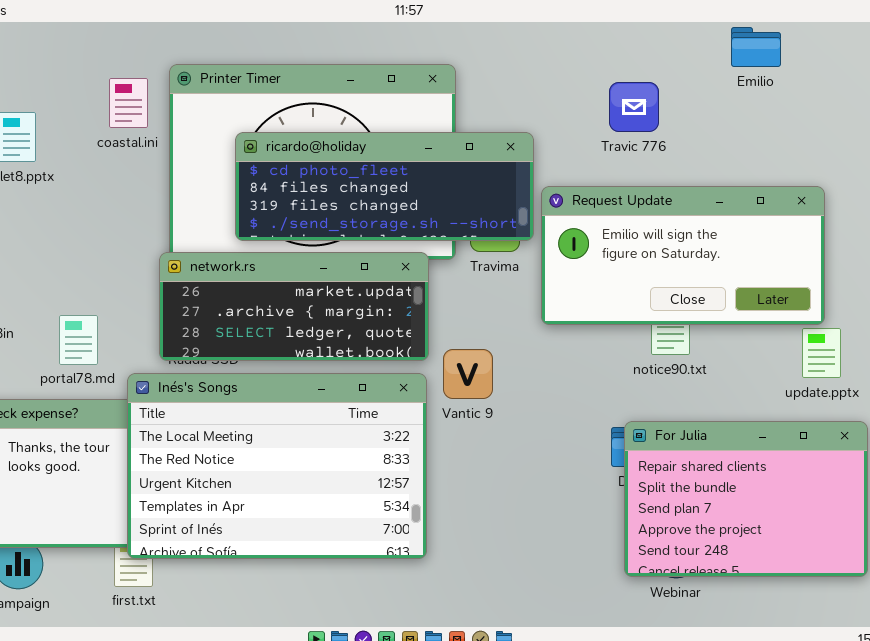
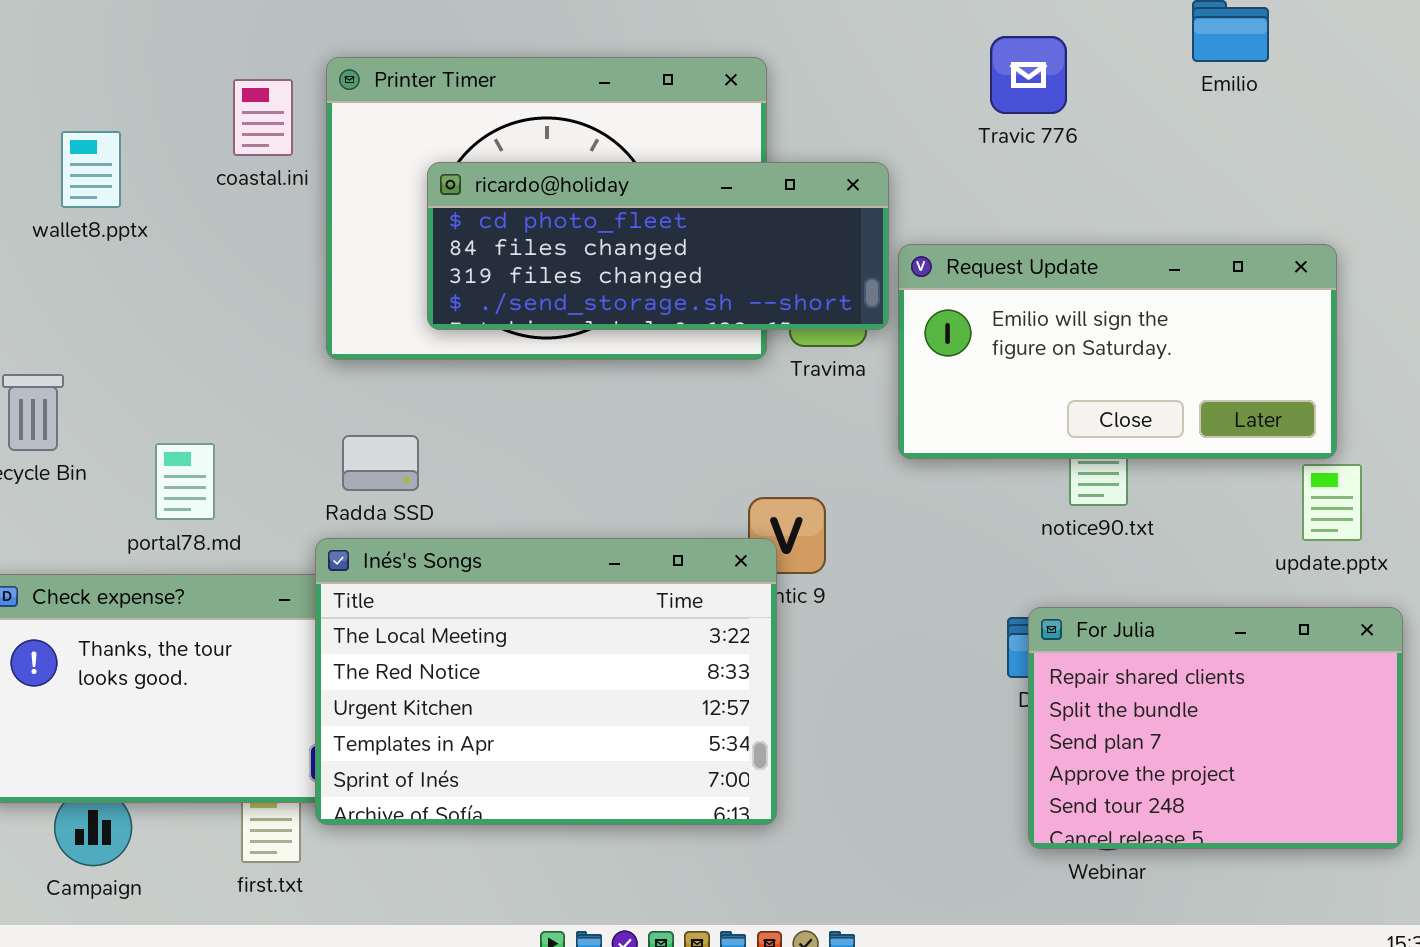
Travic 776: [609,82,659,132] -> [990,36,1067,114], moved
network.rs: [159,252,429,361] -> none, closed
Inés's Songs: [127,373,427,559] -> [315,538,777,825], moved

